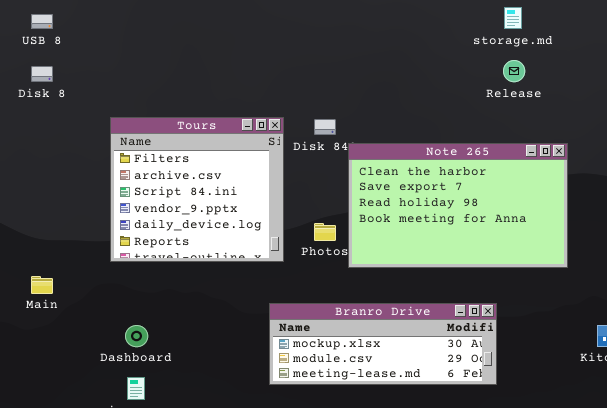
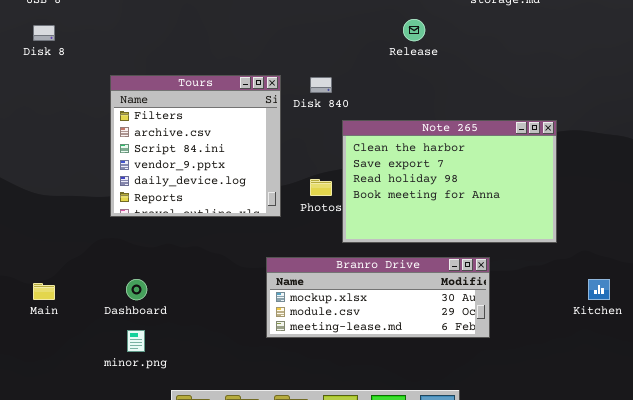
Release: [503,60,525,82] -> [403,19,425,41], moved
Note 265: [348,143,568,268] -> [342,120,557,243], moved
Main: [31,276,53,294] -> [33,283,55,300], moved

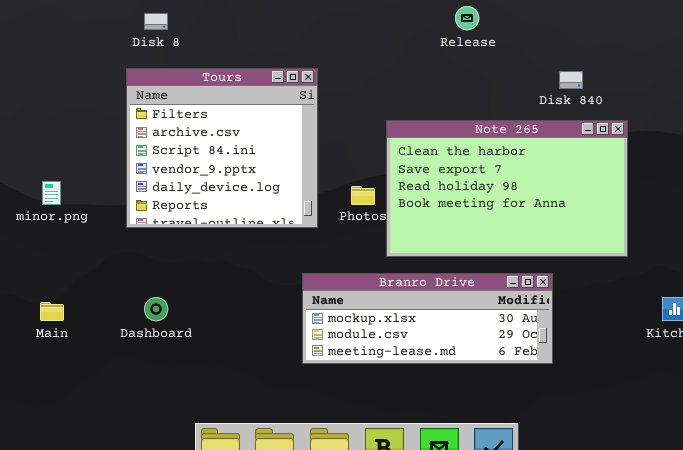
Disk 8: [33,25,55,41] -> [144,13,168,30], moved
Disk 840: [310,77,332,93] -> [559,71,583,89], moved
minor.png: [127,330,145,352] -> [42,181,61,205], moved

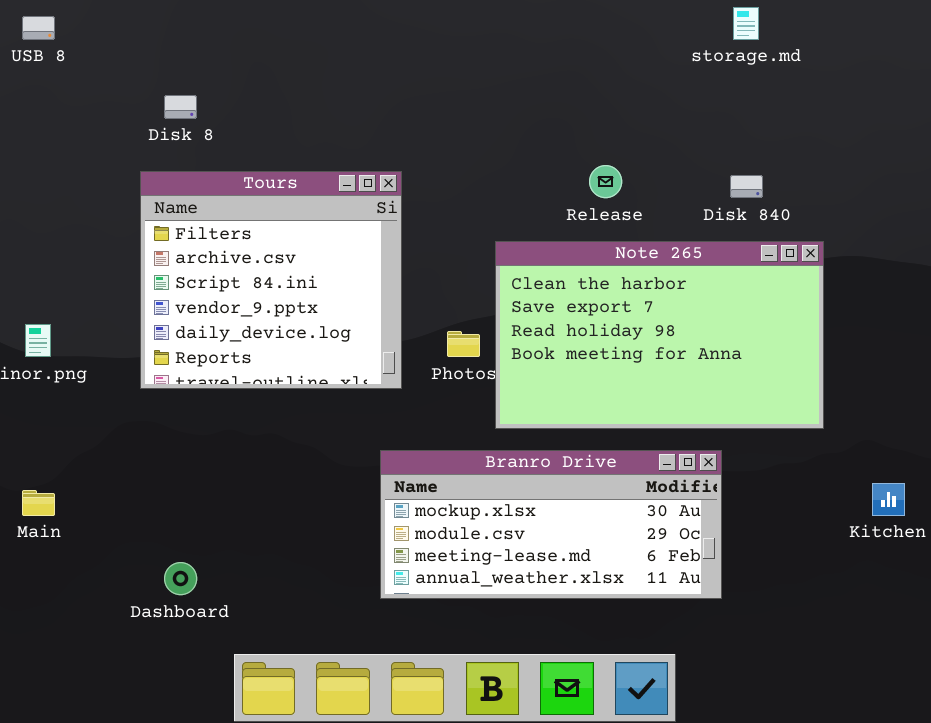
Release: [455,6,479,30] -> [589,165,622,198], moved
Branro Drive: [302,273,553,364] -> [380,450,722,599], resized
Dashboard: [144,297,168,321] -> [164,562,197,595], moved

